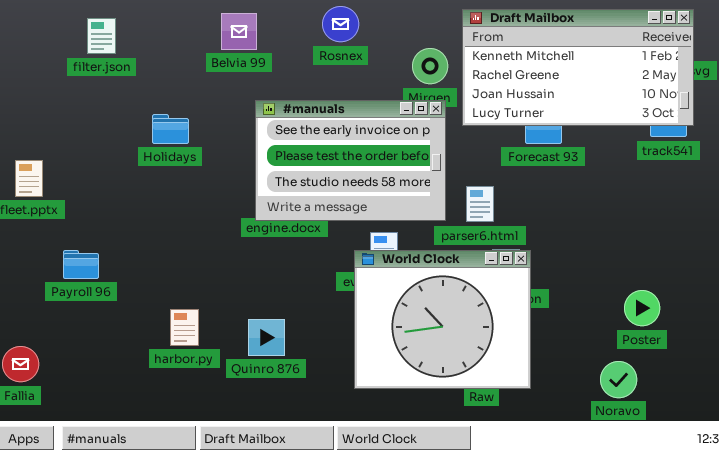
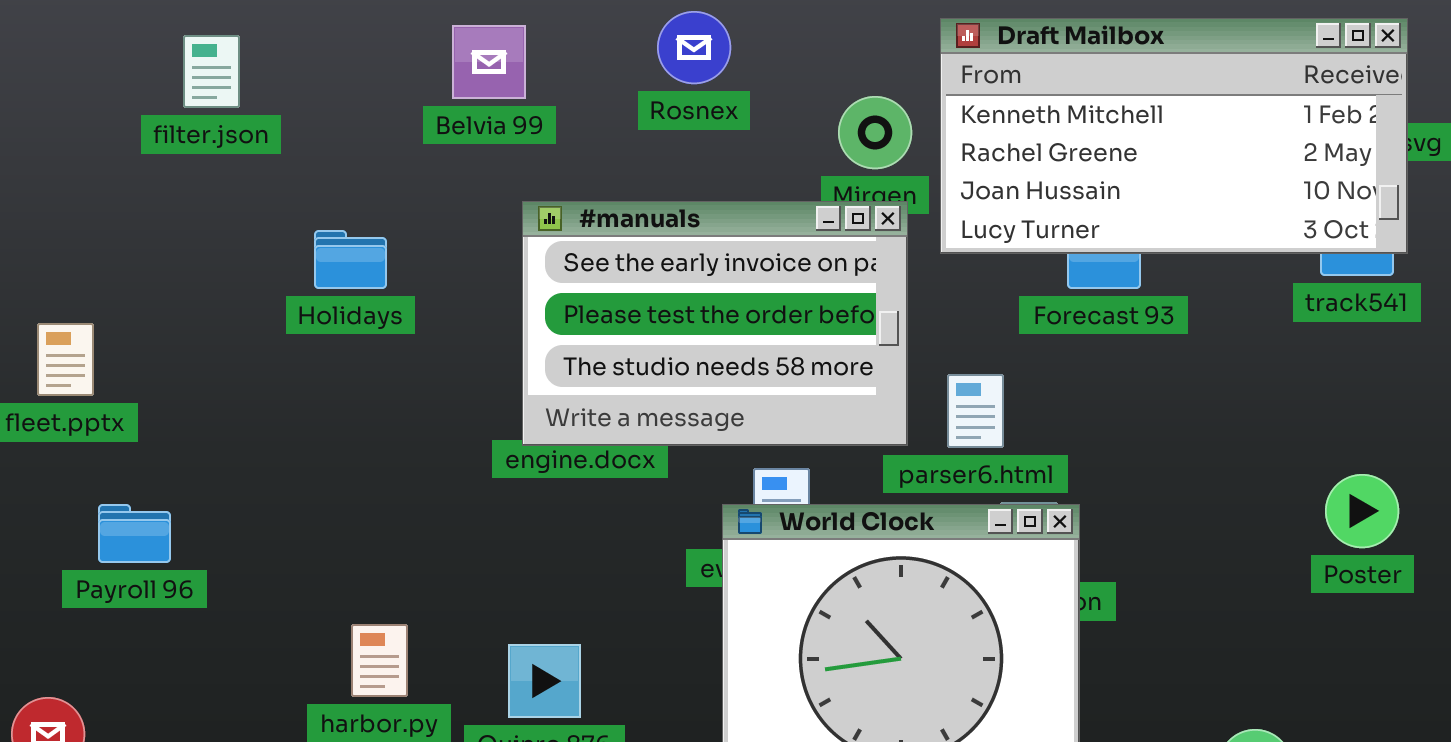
Payroll 96: [63,250,99,279] -> [98,504,171,563], moved
Poster: [624,290,660,326] -> [1325,474,1399,548], moved

